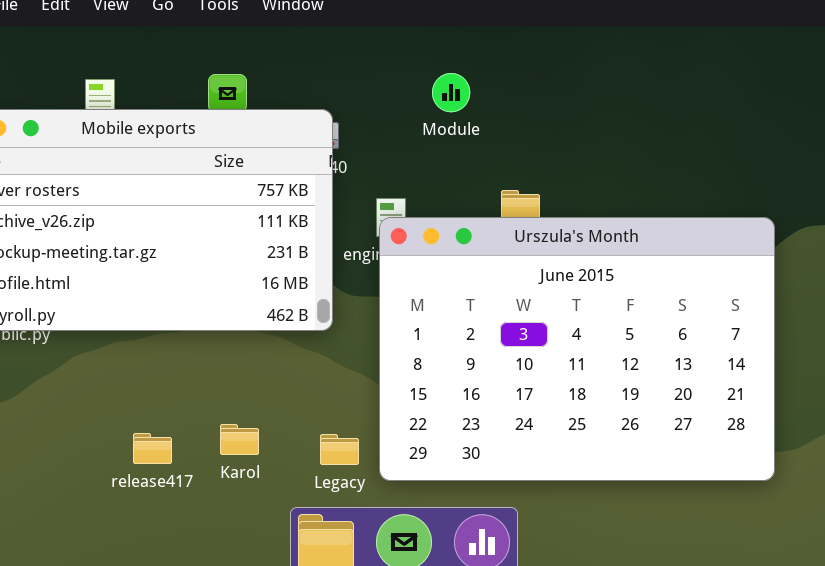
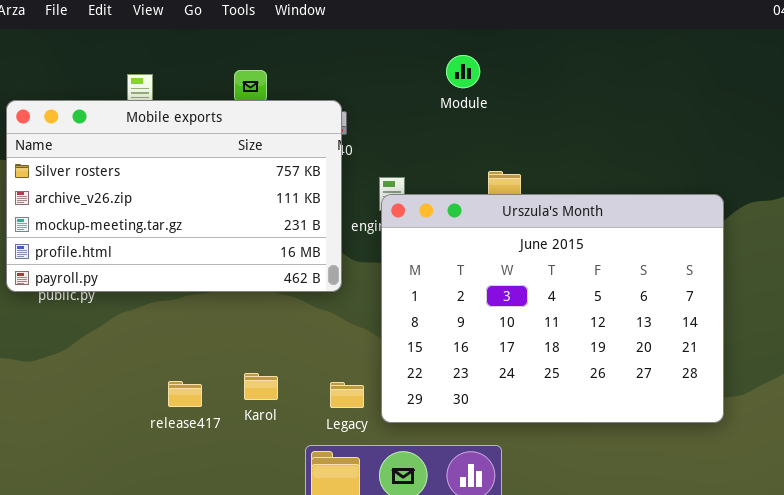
Module: [432,73,470,112] -> [446,55,480,88], moved

